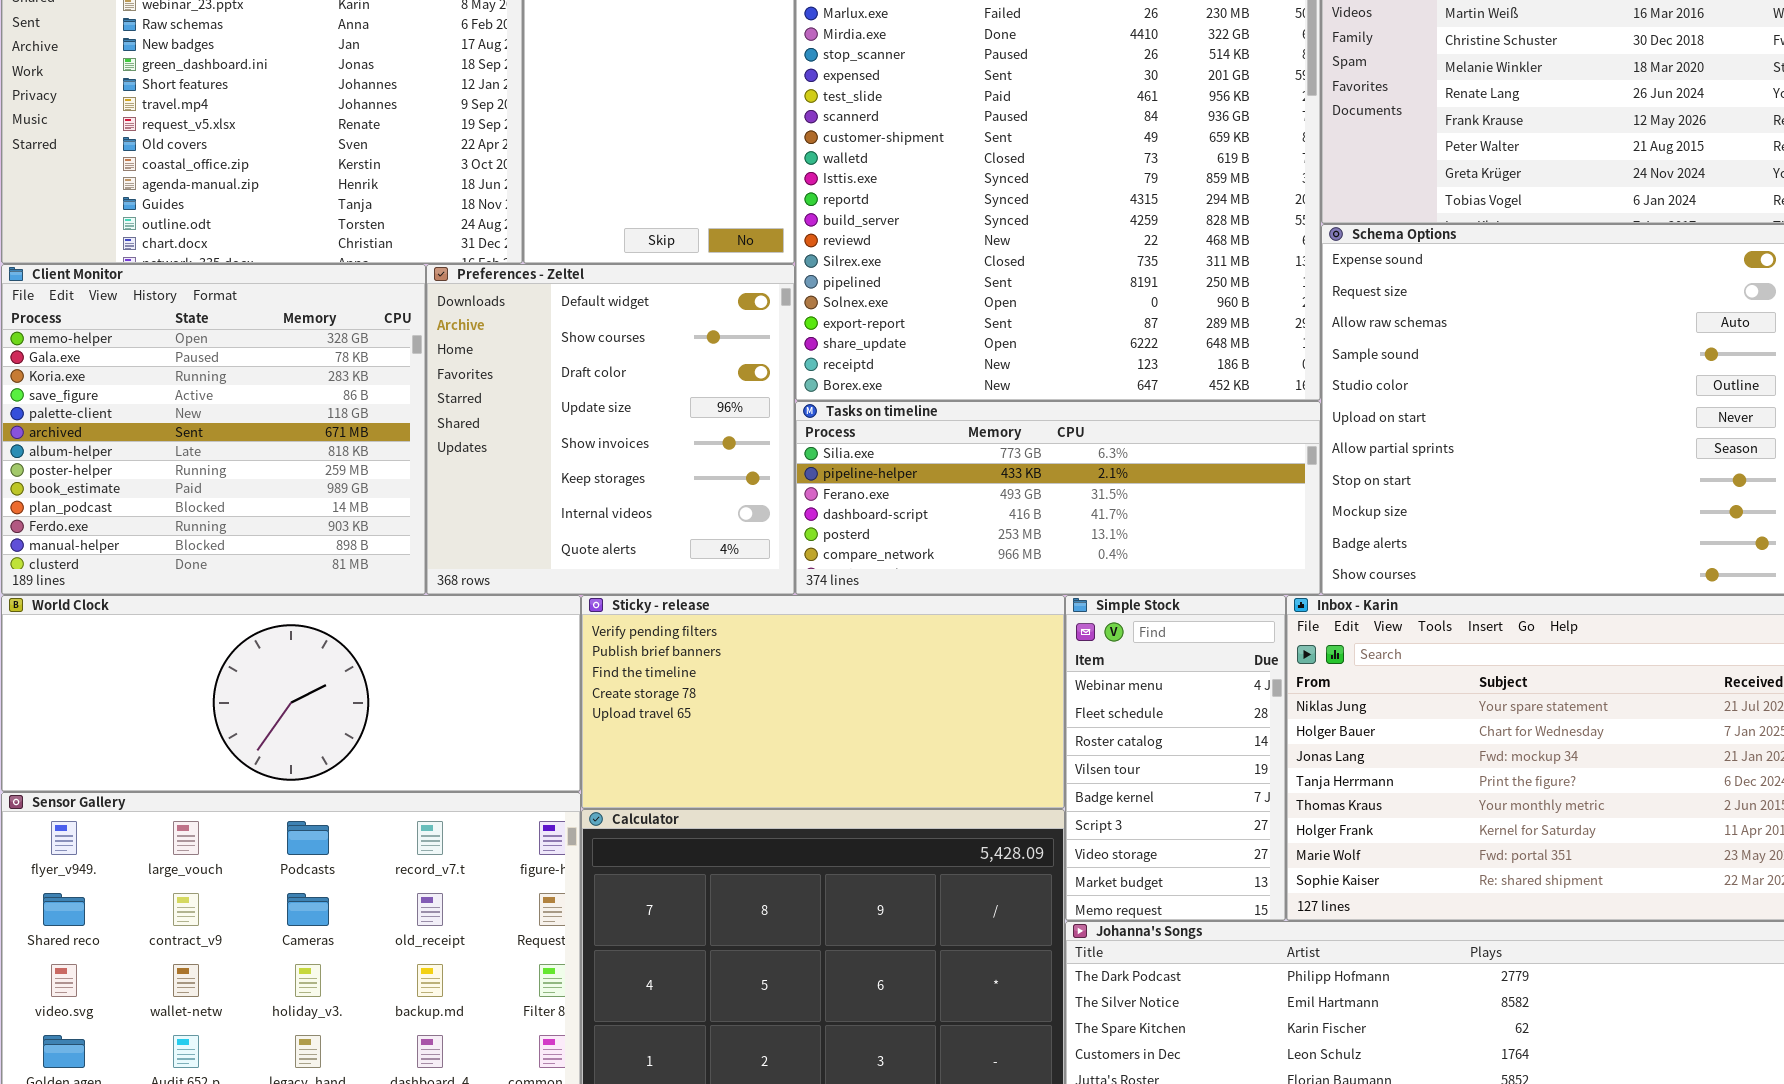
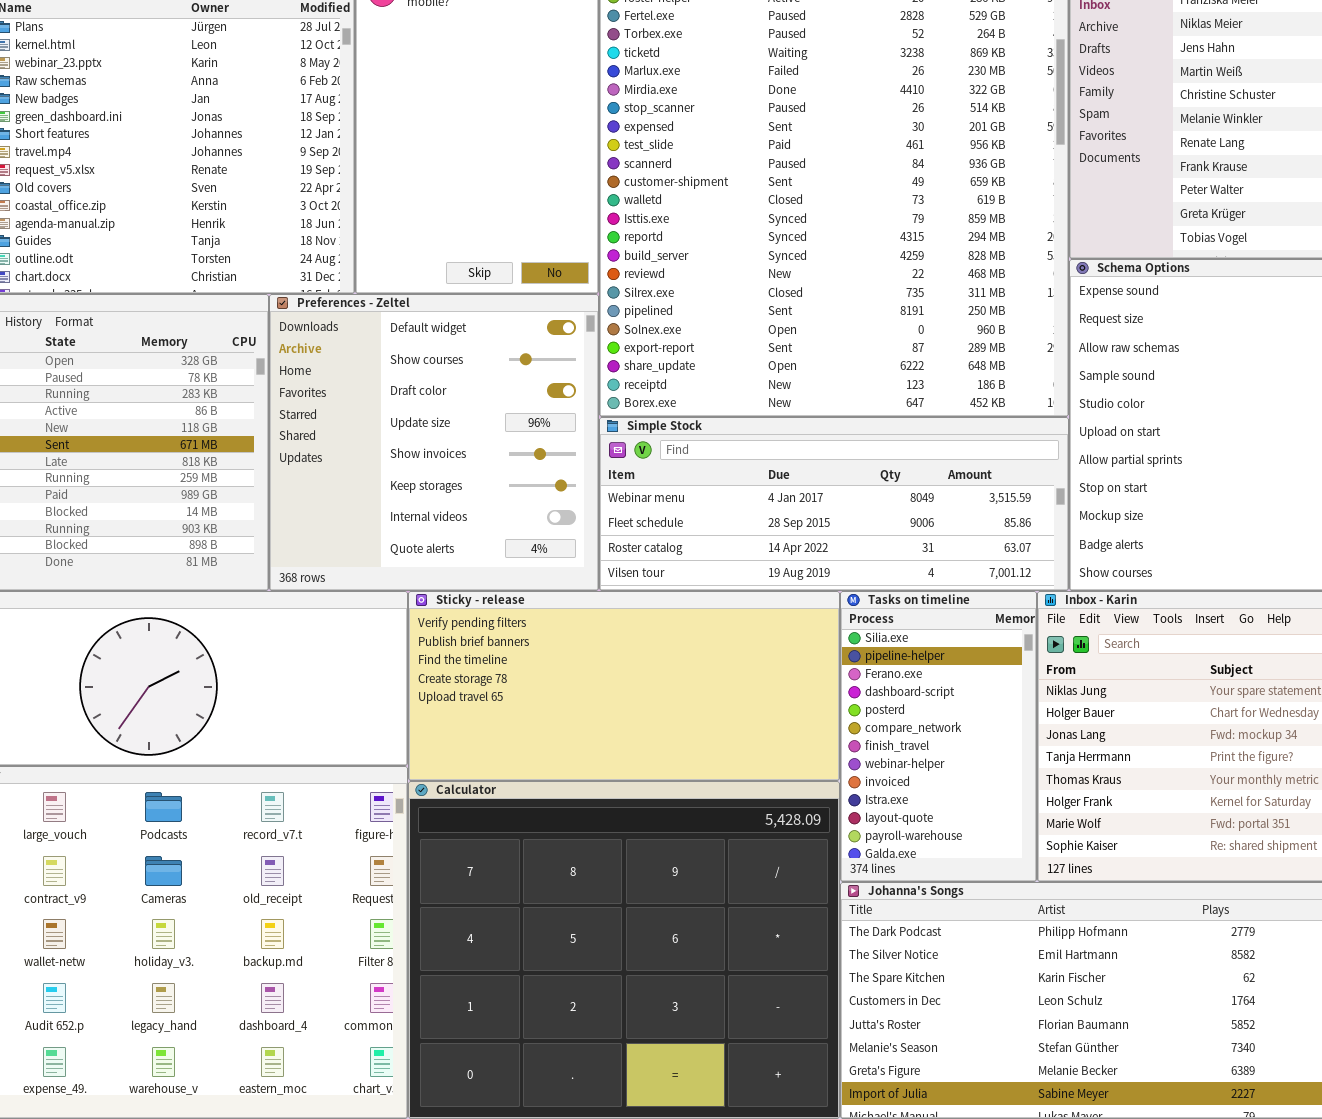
Tasks on timeline: [795,401,1321,595] -> [840,591,1037,882], moved, resized
Simple Stock: [1065,595,1286,921] -> [599,417,1069,591], moved, resized

